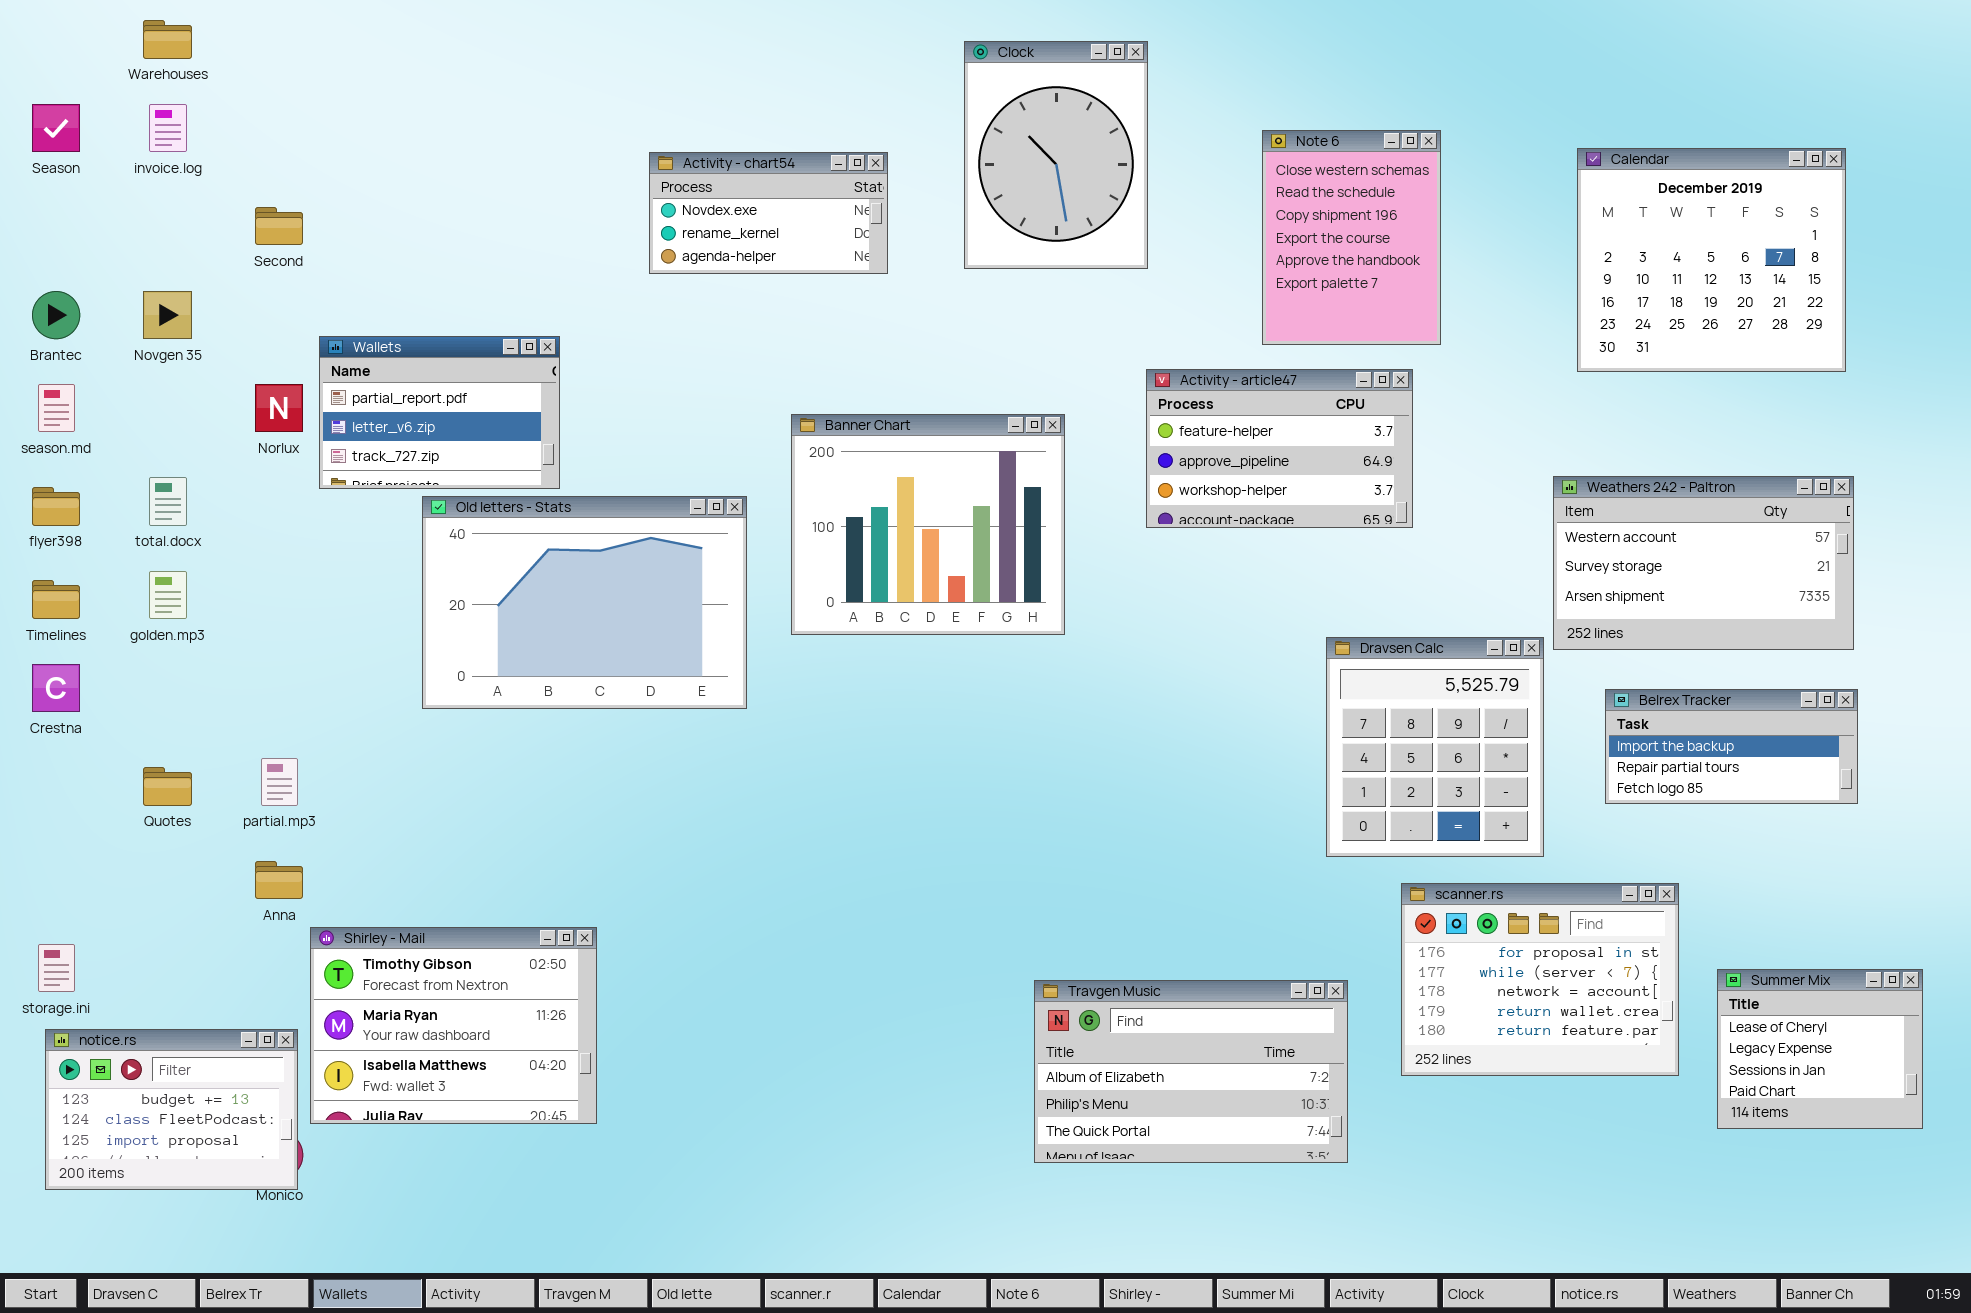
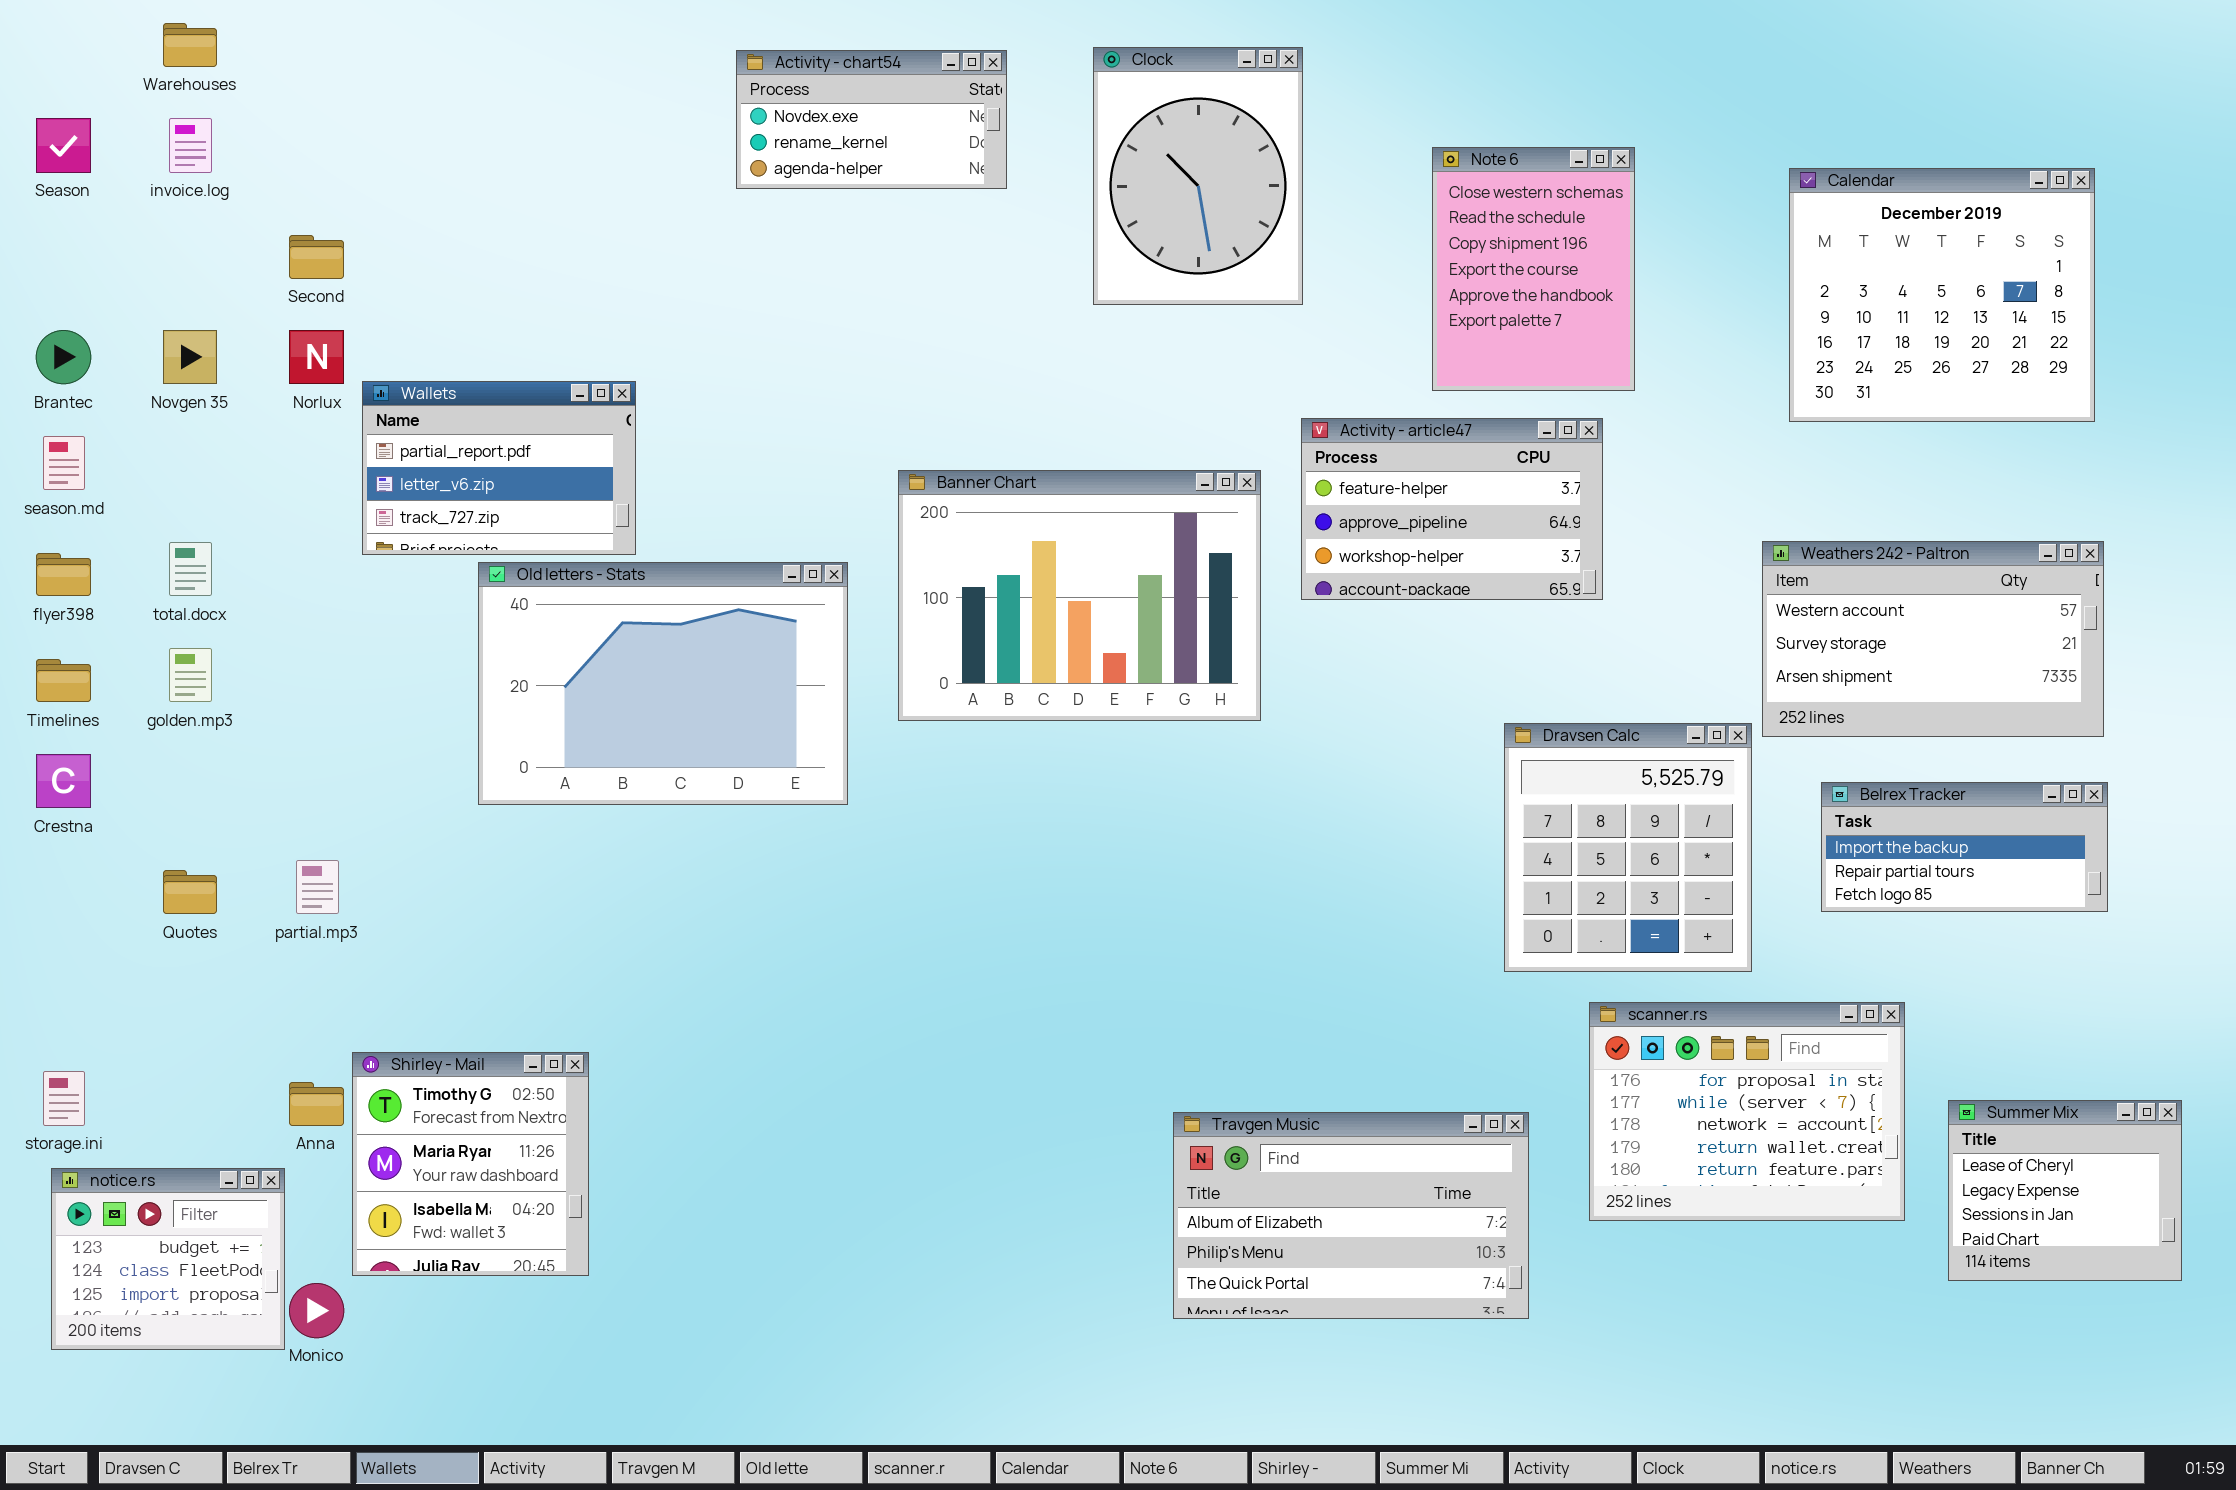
Activity - chart54: [649,152,888,274] -> [736,50,1007,189], moved
Norlux: [255,384,303,432] -> [289,330,344,384], moved
Banner Chart: [791,414,1065,635] -> [898,470,1261,721], resized
Anna: [255,861,303,899] -> [289,1082,344,1126], moved
Shirley - Mail: [310,927,597,1124] -> [352,1052,589,1276], resized
notice.rs: [45,1029,298,1190] -> [51,1168,285,1350], resized

